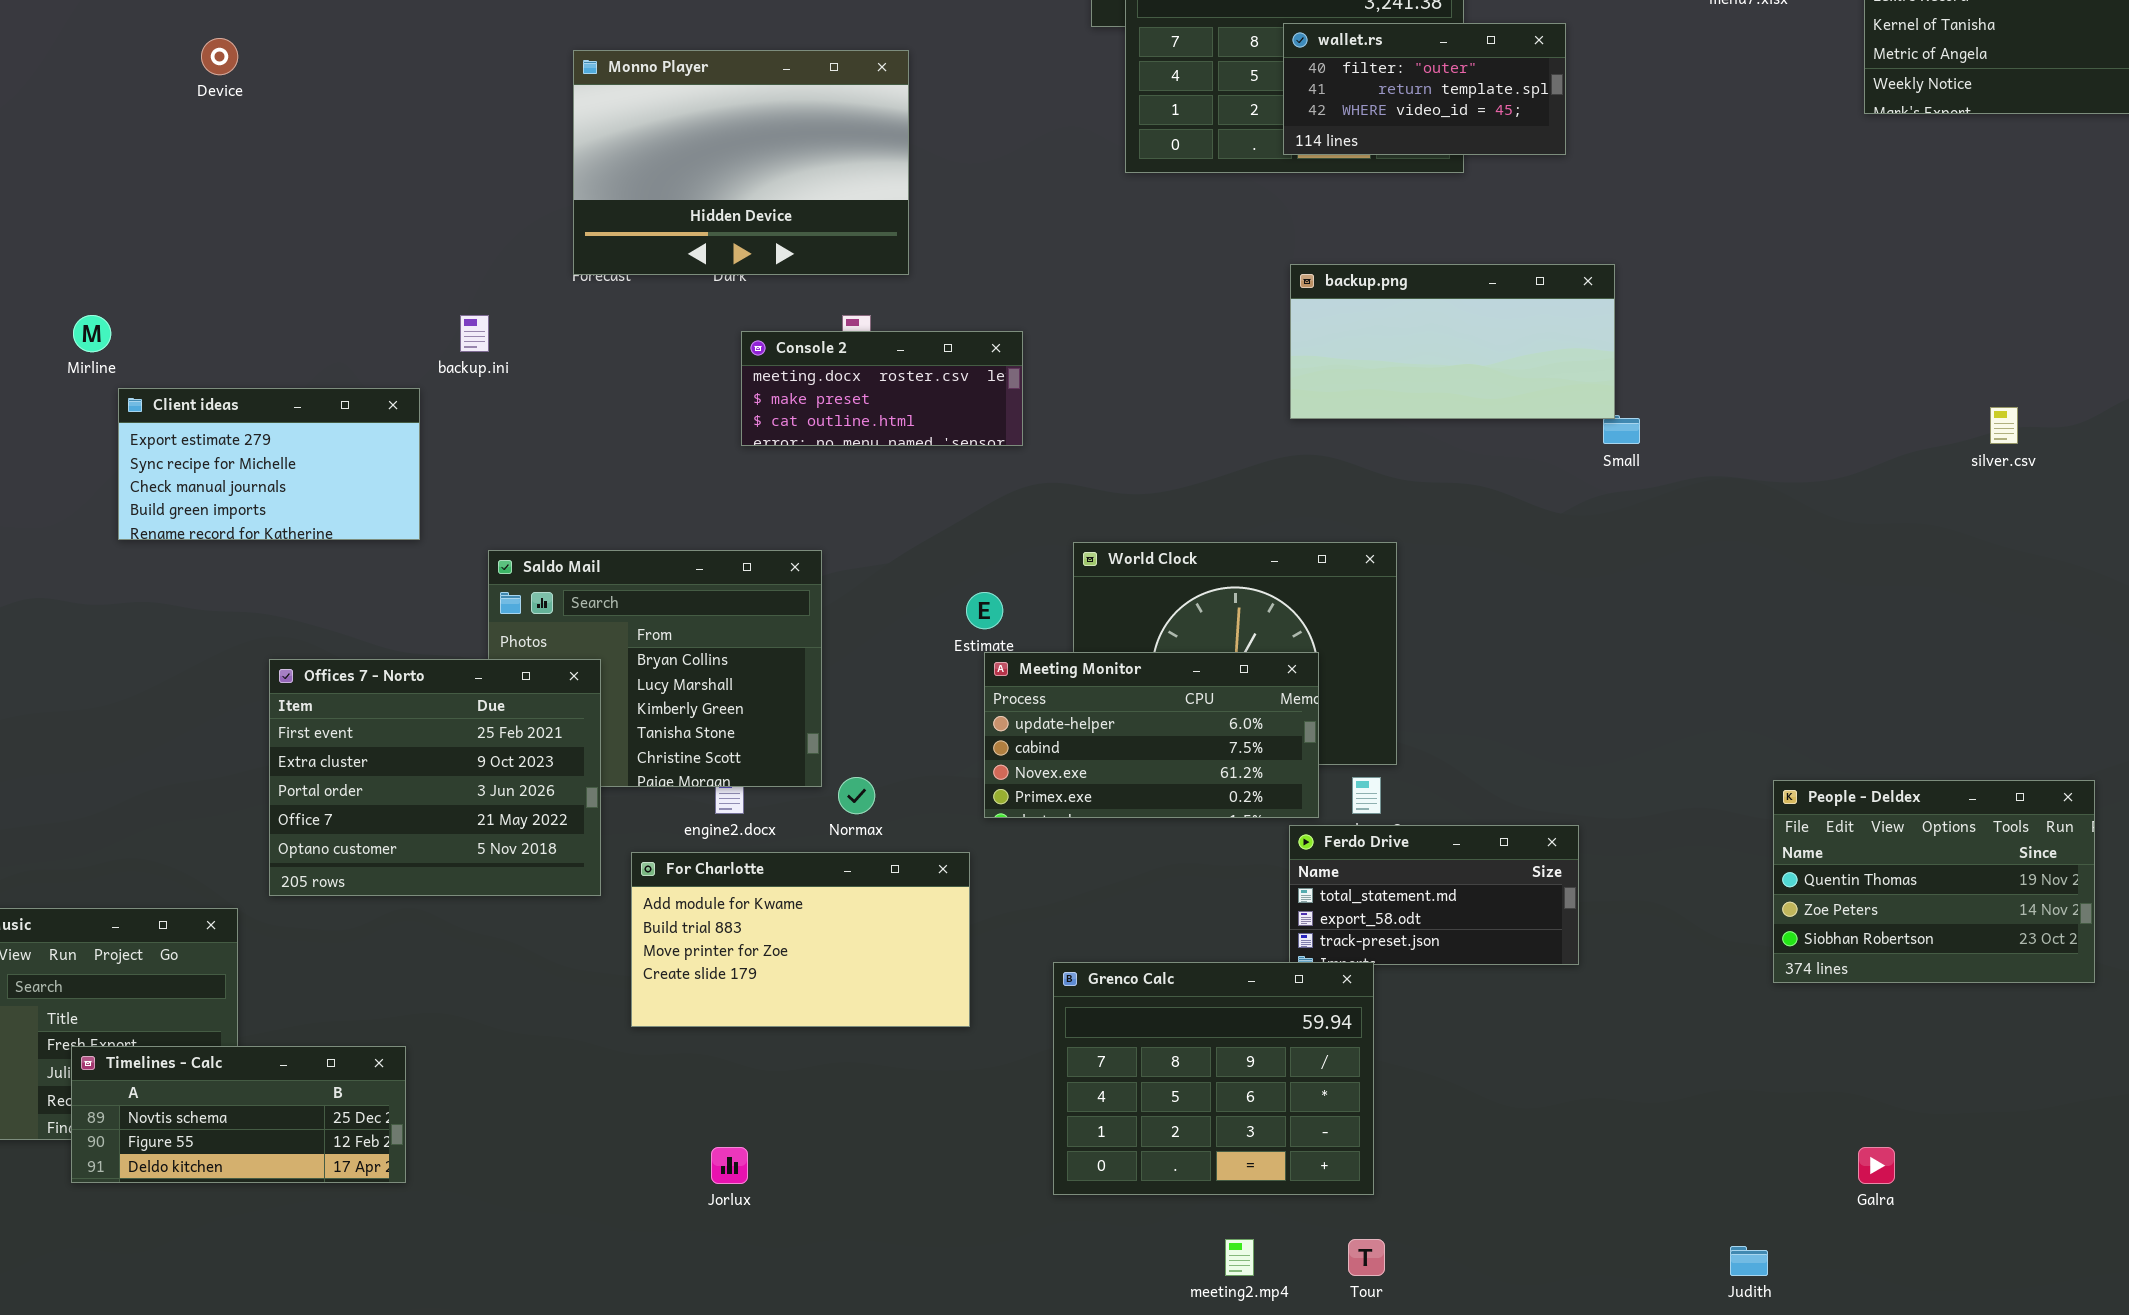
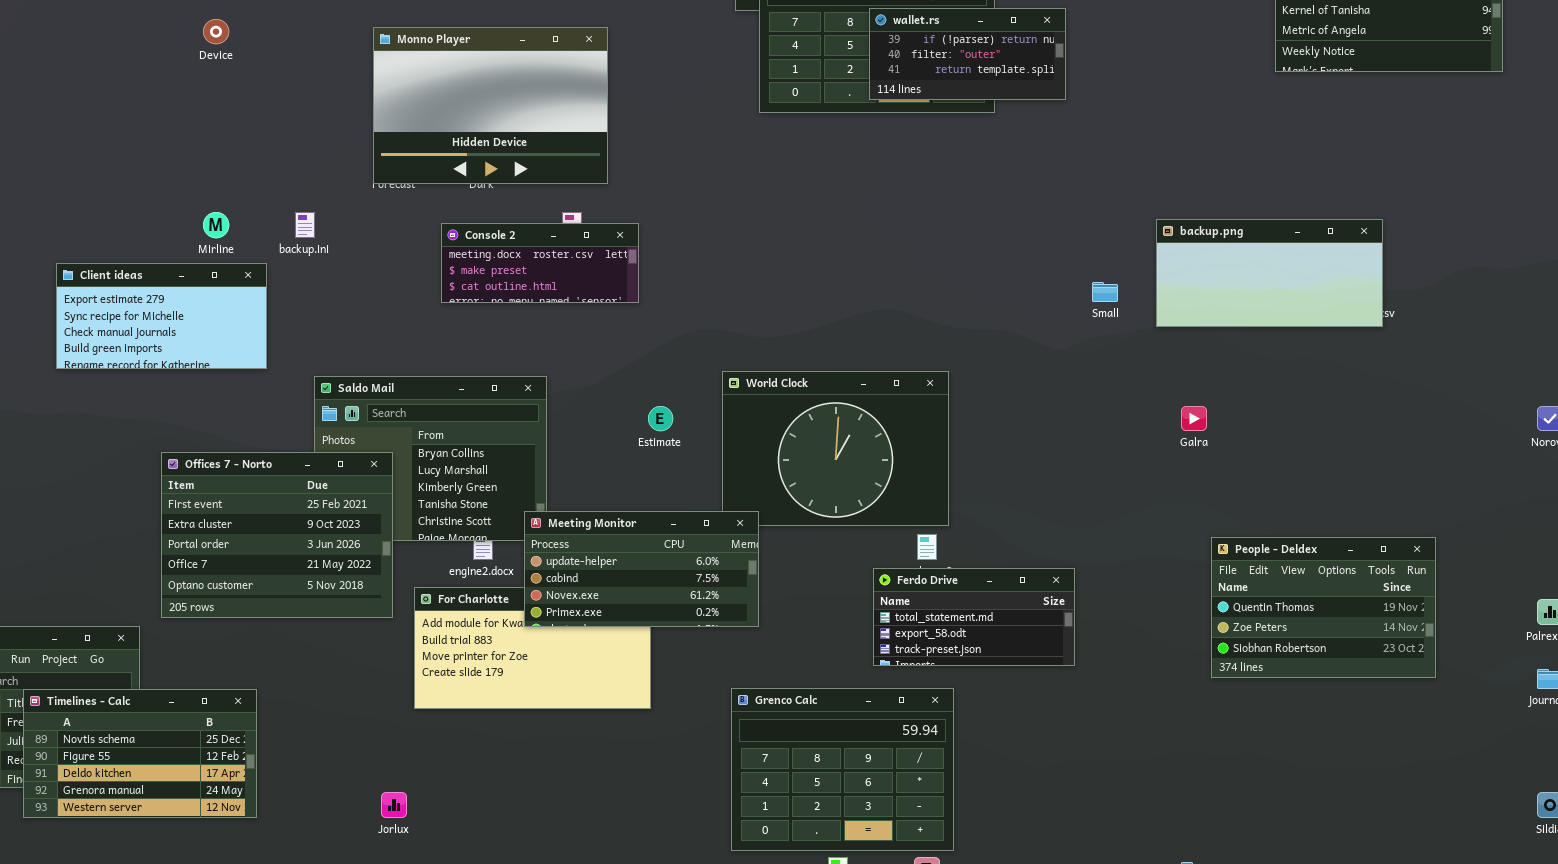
wallet.rs: [1283,23,1566,155] -> [869,8,1066,100], scrolled up 1 row
Device: [201,38,238,75] -> [203,19,229,44], moved
backup.png: [1290,264,1615,419] -> [1156,219,1383,327], moved
Mirline: [73,315,111,352] -> [203,212,229,238], moved
Console 2: [741,331,1023,446] -> [441,223,639,303], moved
Meeting Monitor: [984,652,1319,818] -> [524,511,759,627], moved
Grenco Calc: [1053,962,1374,1195] -> [731,688,954,851], moved
Timelines - Calc: [71,1046,406,1183] -> [23,689,257,818], resized
Jorlux: [711,1147,748,1184] -> [381,792,407,818], moved
Galra: [1858,1147,1895,1184] -> [1181,406,1207,431], moved

